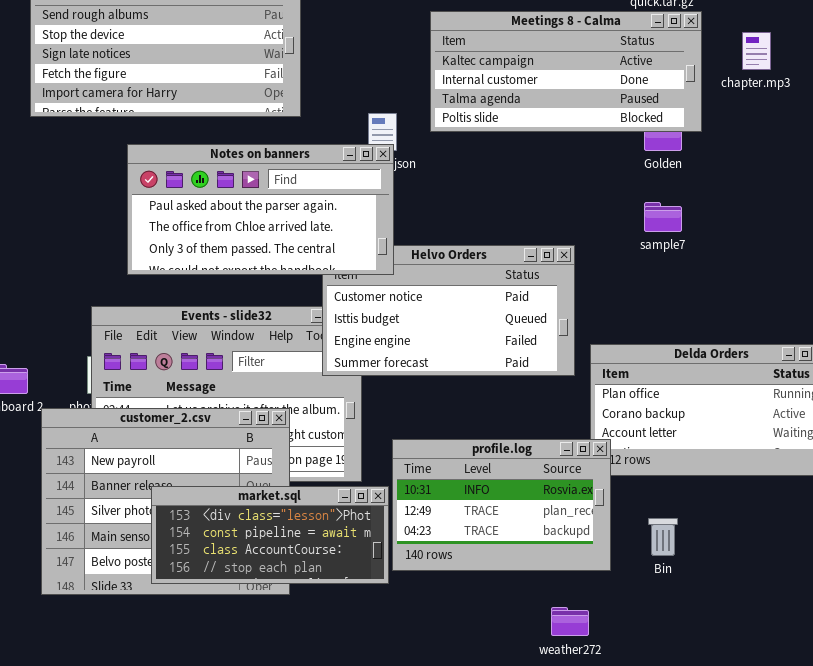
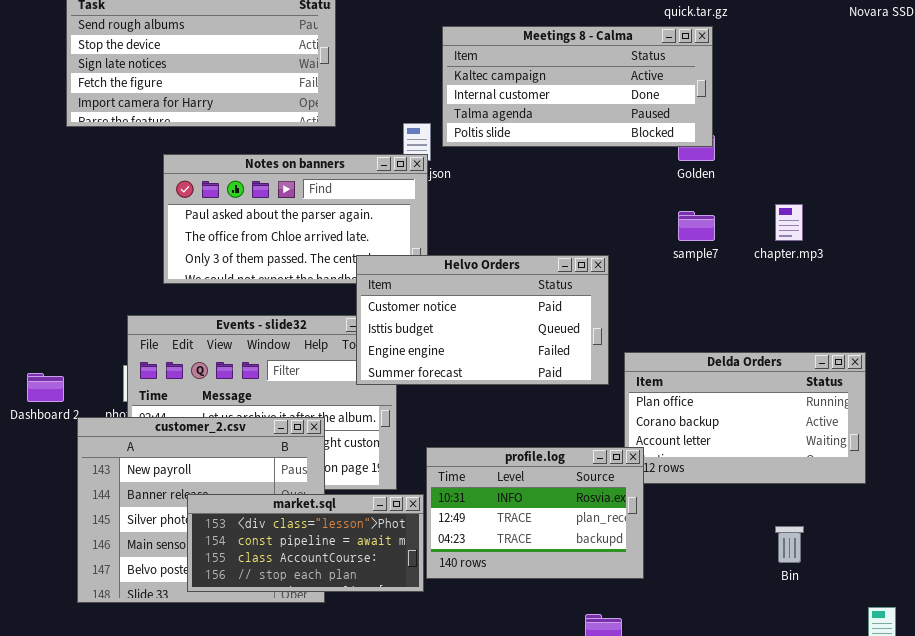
Meetings 8 - Calma: [430,11,702,132] -> [442,26,713,147], moved
chapter.mp3: [742,32,771,70] -> [775,204,803,241], moved
Helvo Orders: [322,245,575,376] -> [356,255,609,385], raised
Bin: [648,518,678,556] -> [775,526,804,563], moved

